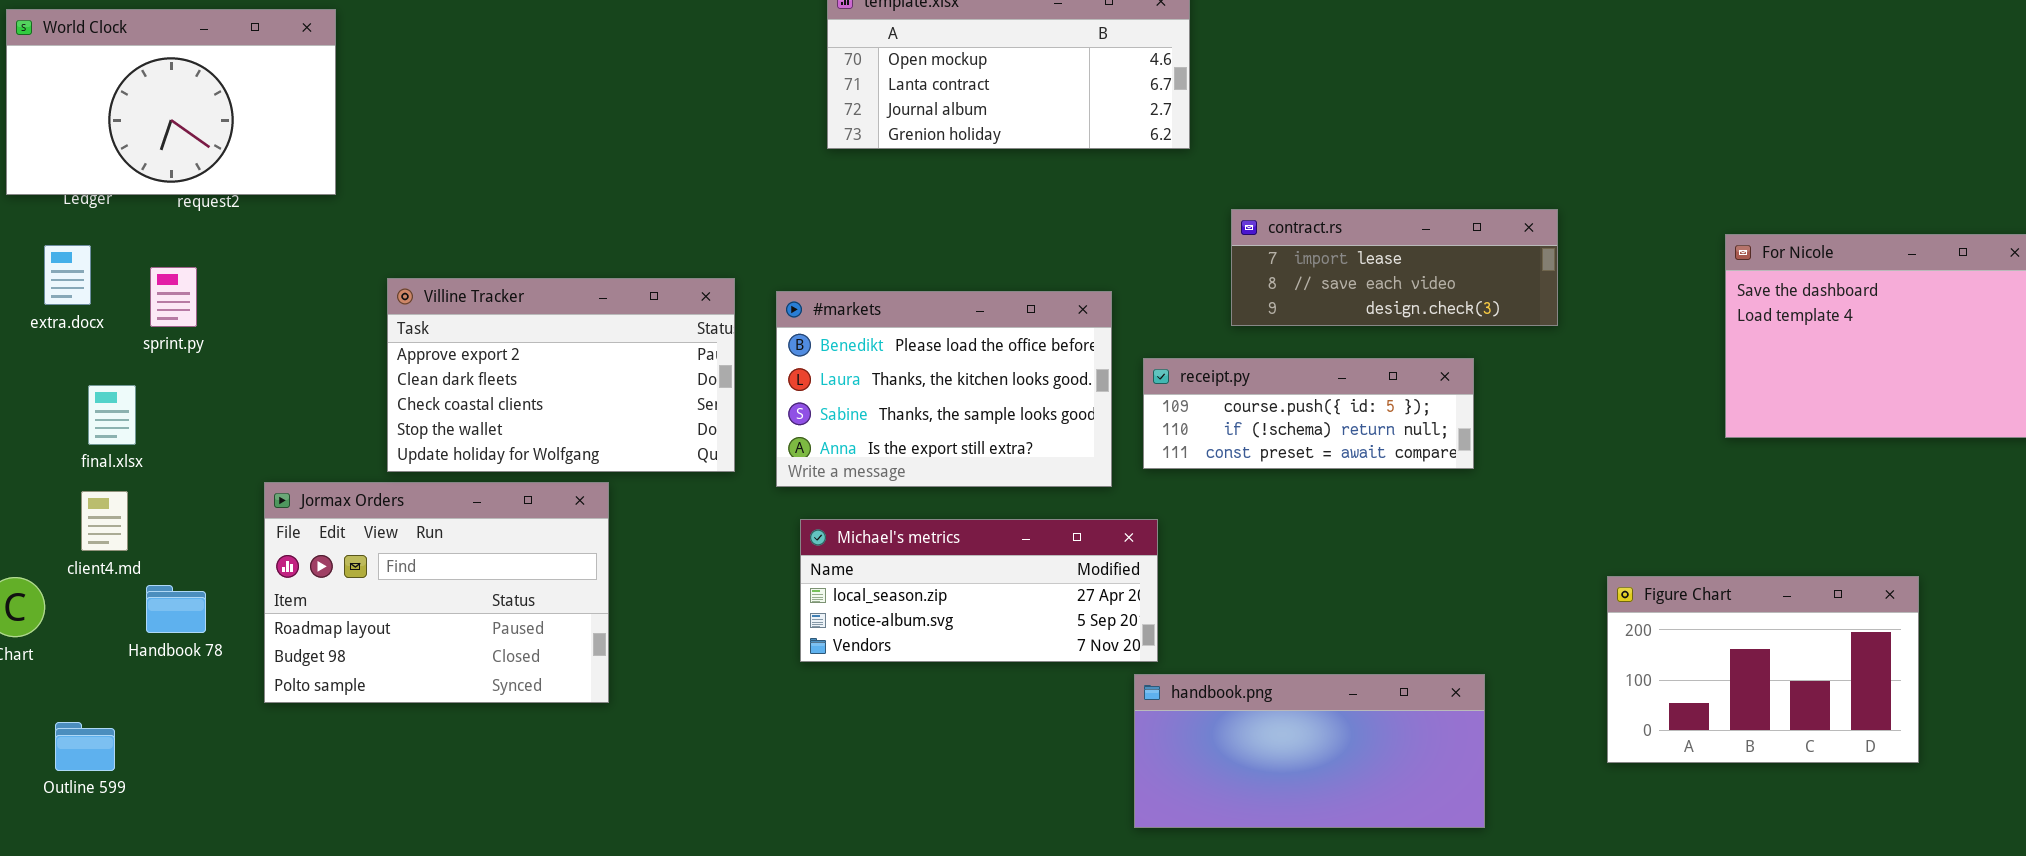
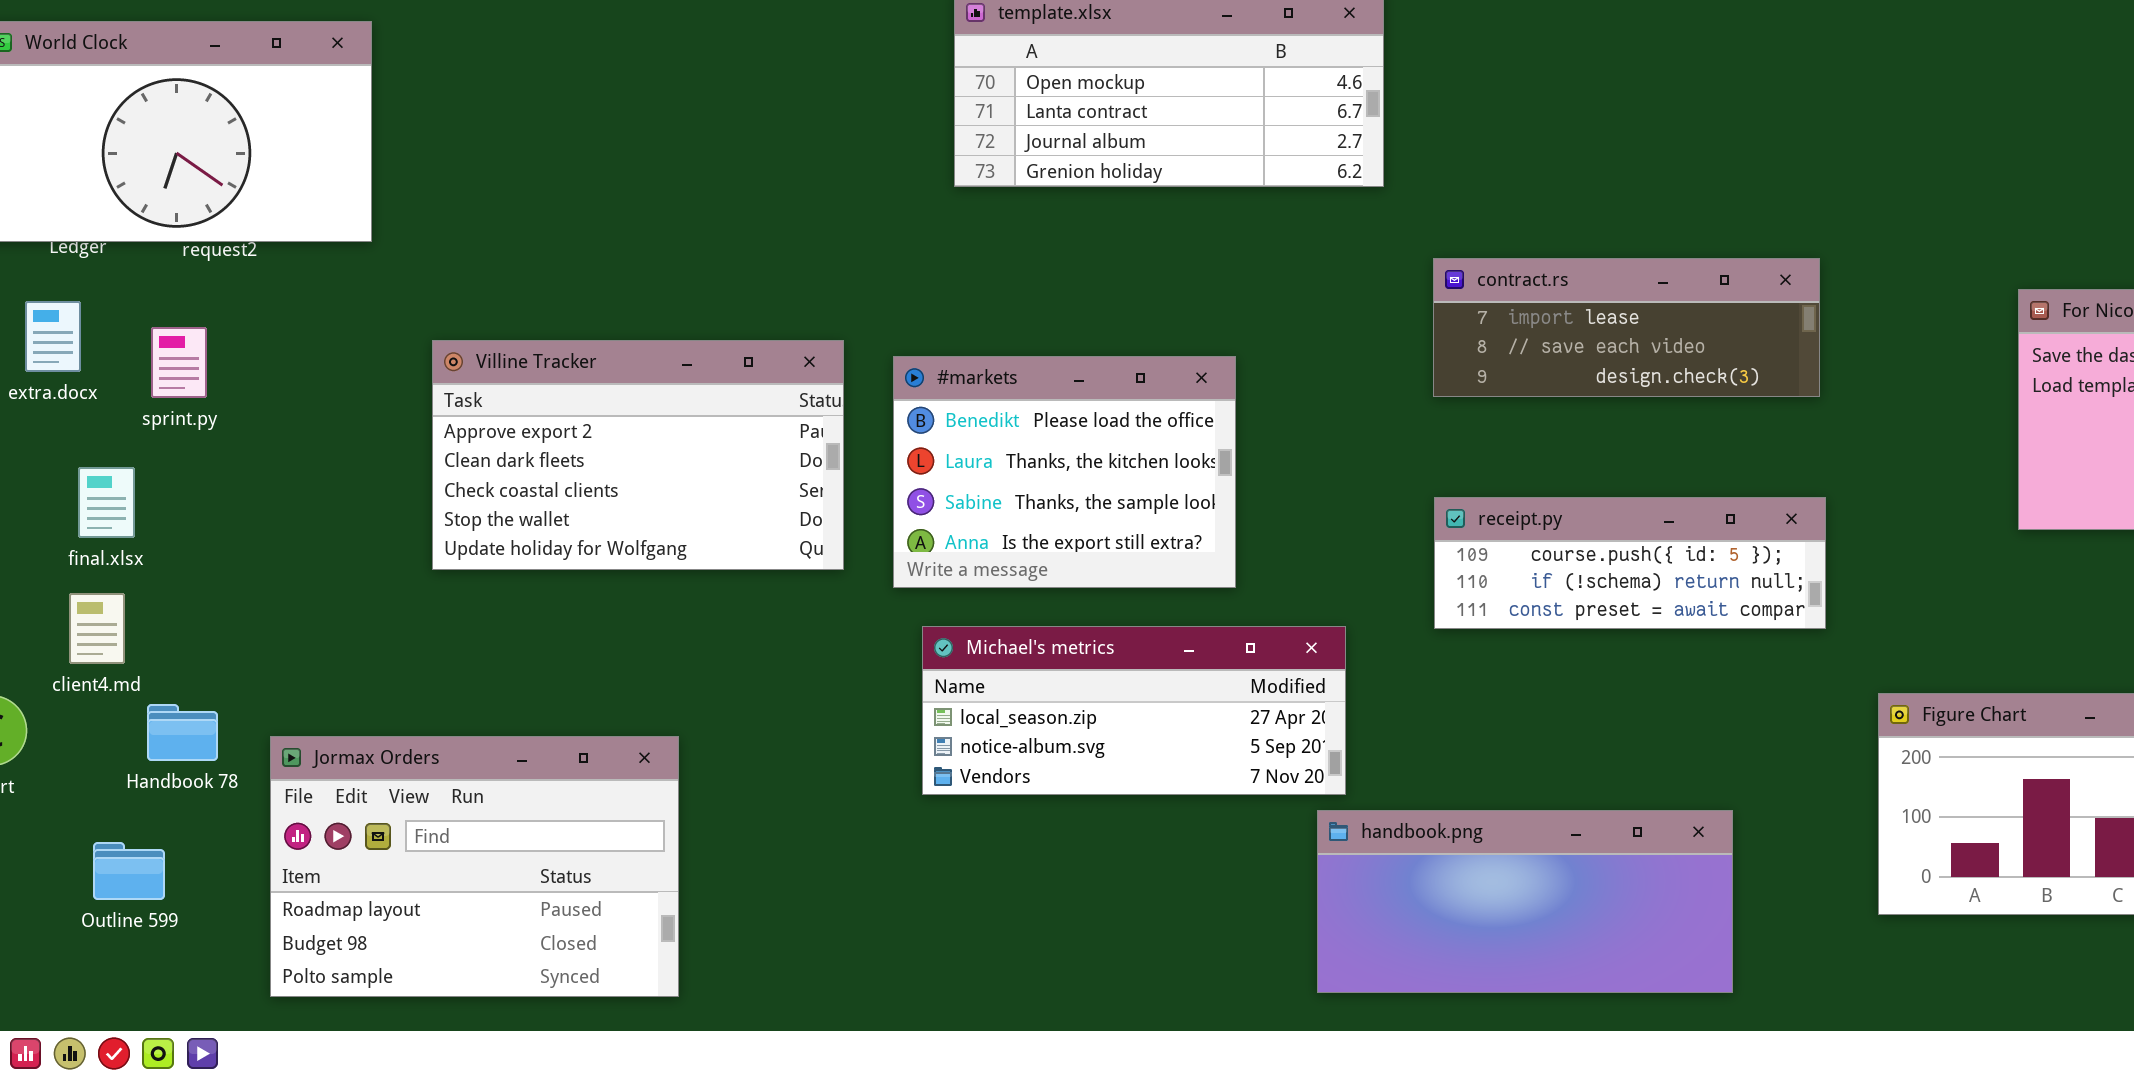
#markets: [776,291,1112,487] -> [893,356,1236,588], resized
receipt.py: [1143,358,1474,469] -> [1434,497,1826,629], moved
Jormax Orders: [264,482,609,703] -> [270,736,679,997], moved
Outline 599: [55,722,115,771] -> [93,842,165,900], moved

